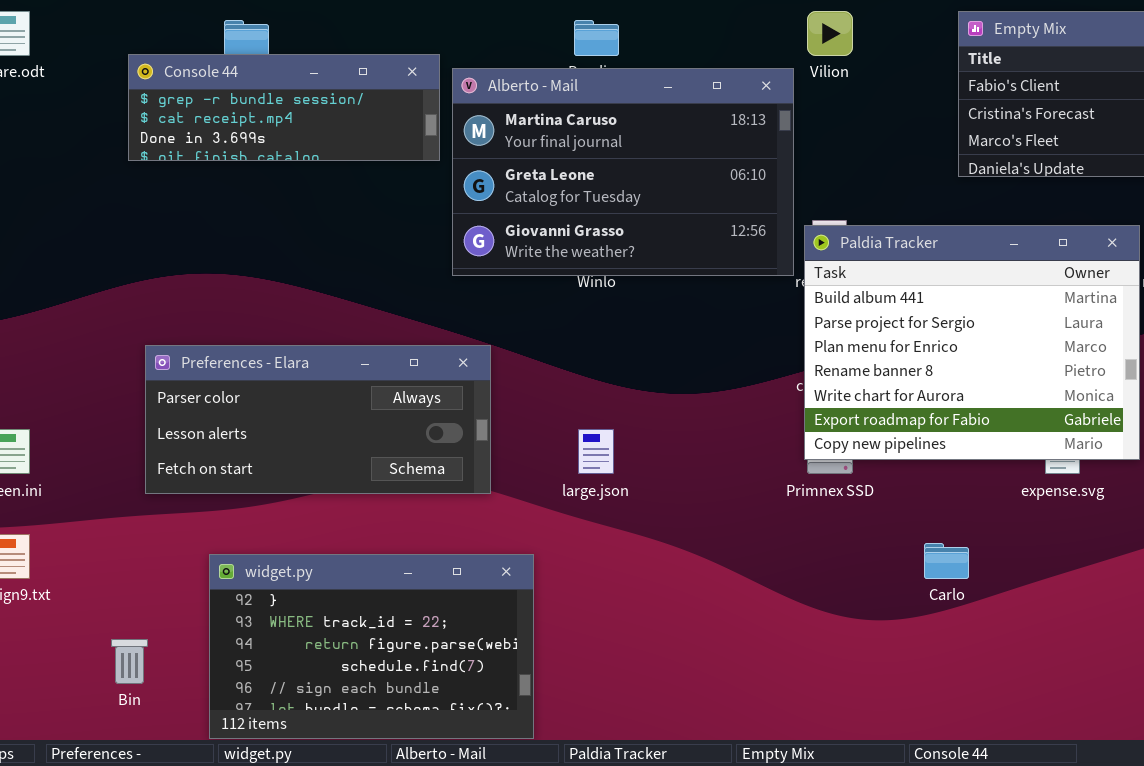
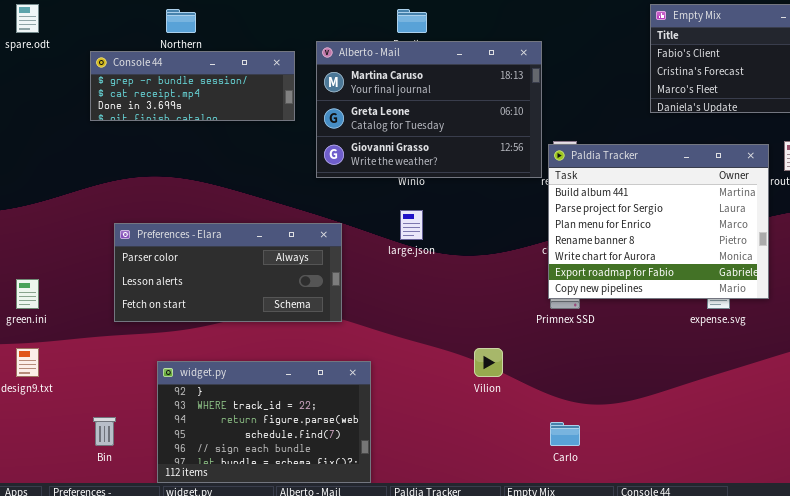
Vilion: [807,11,853,56] -> [474,348,503,377], moved
Console 44: [128,54,440,161] -> [90,51,295,121], moved
large.json: [578,429,614,474] -> [400,210,423,240], moved
Carlo: [924,543,969,579] -> [550,422,580,446], moved

